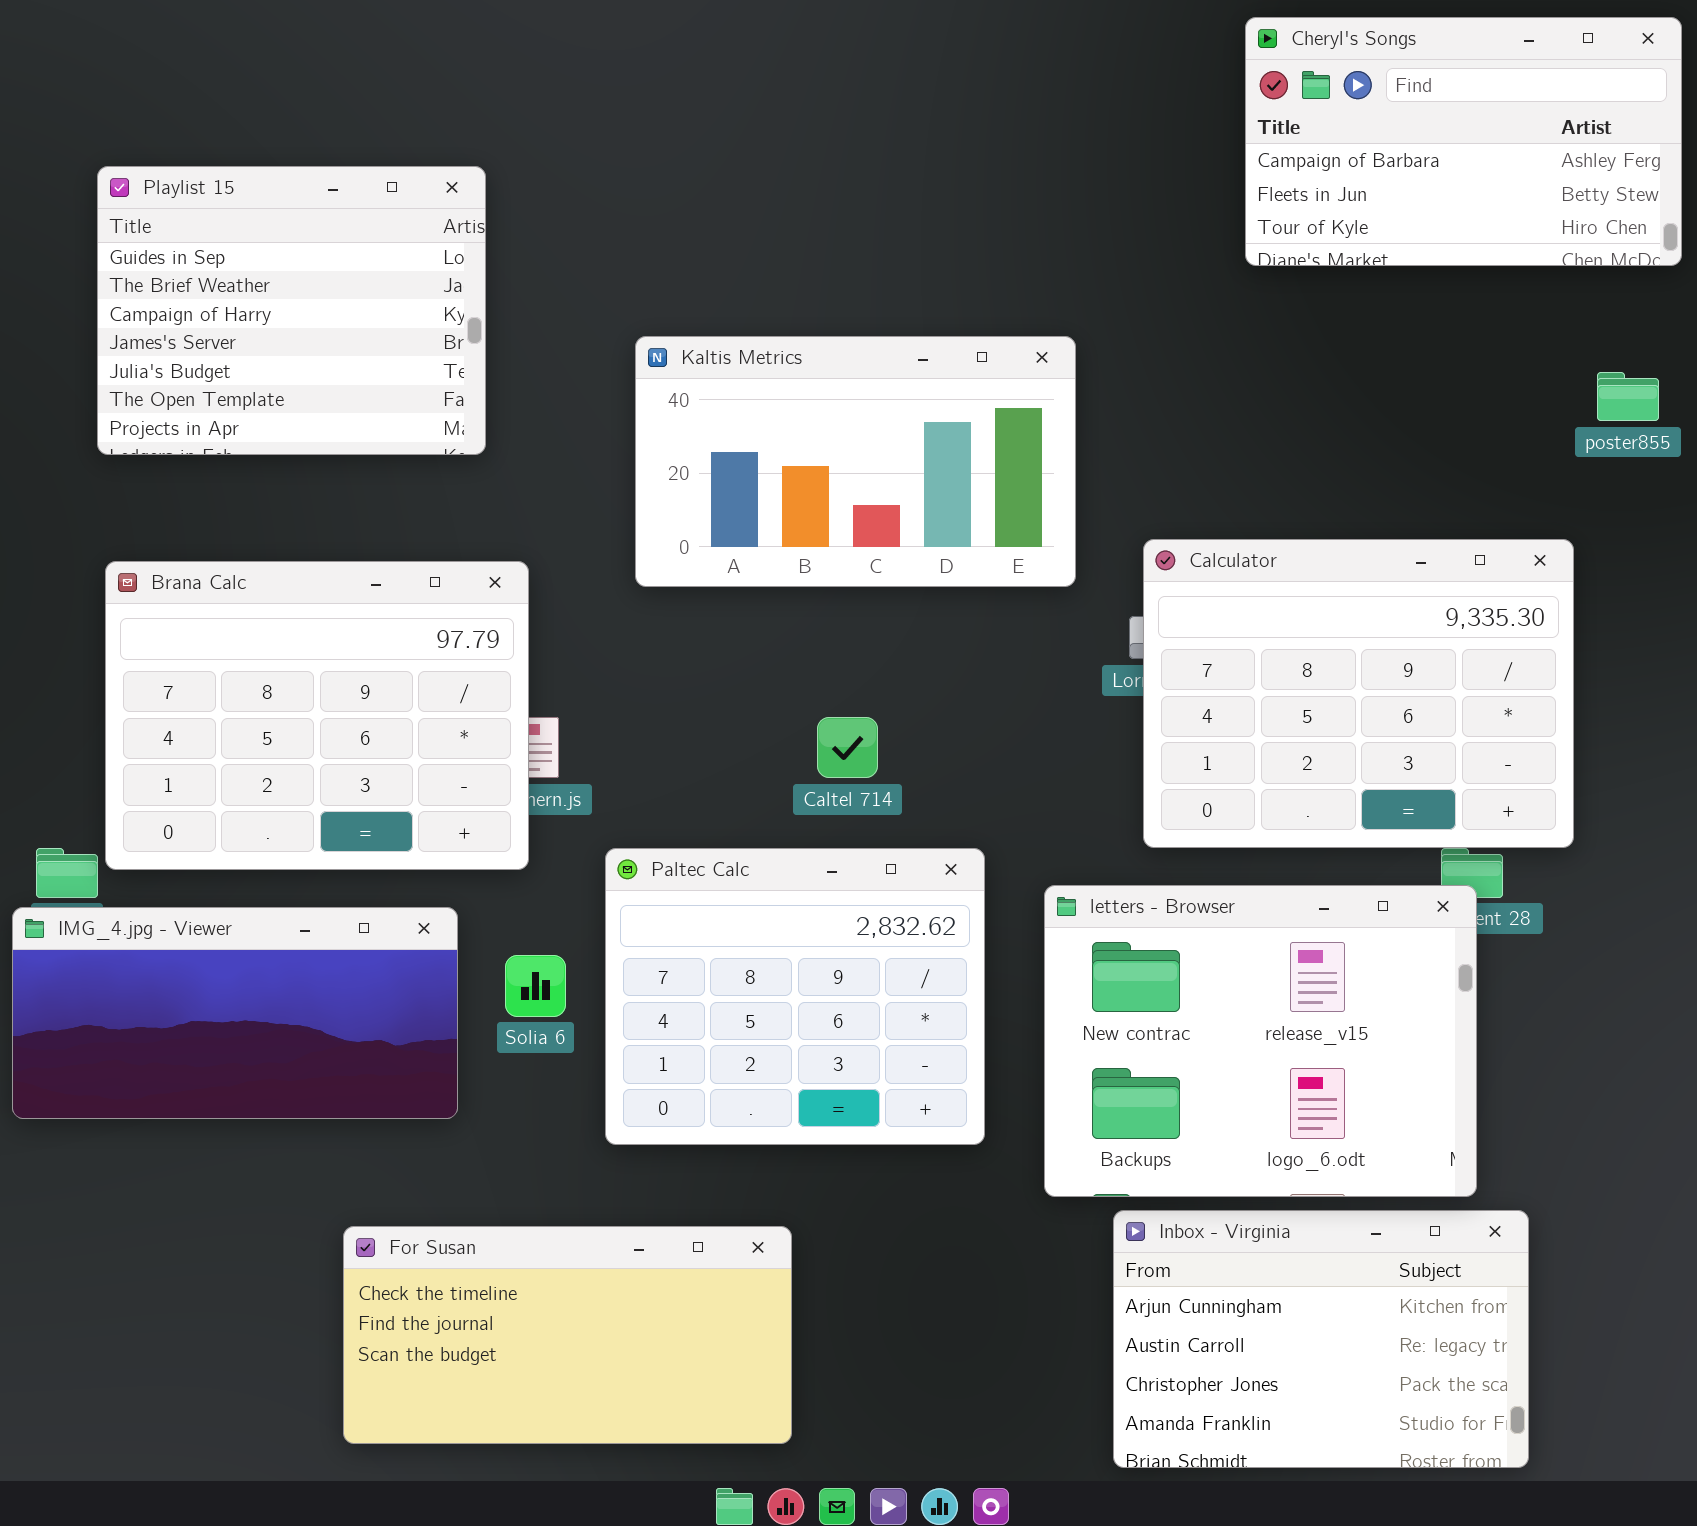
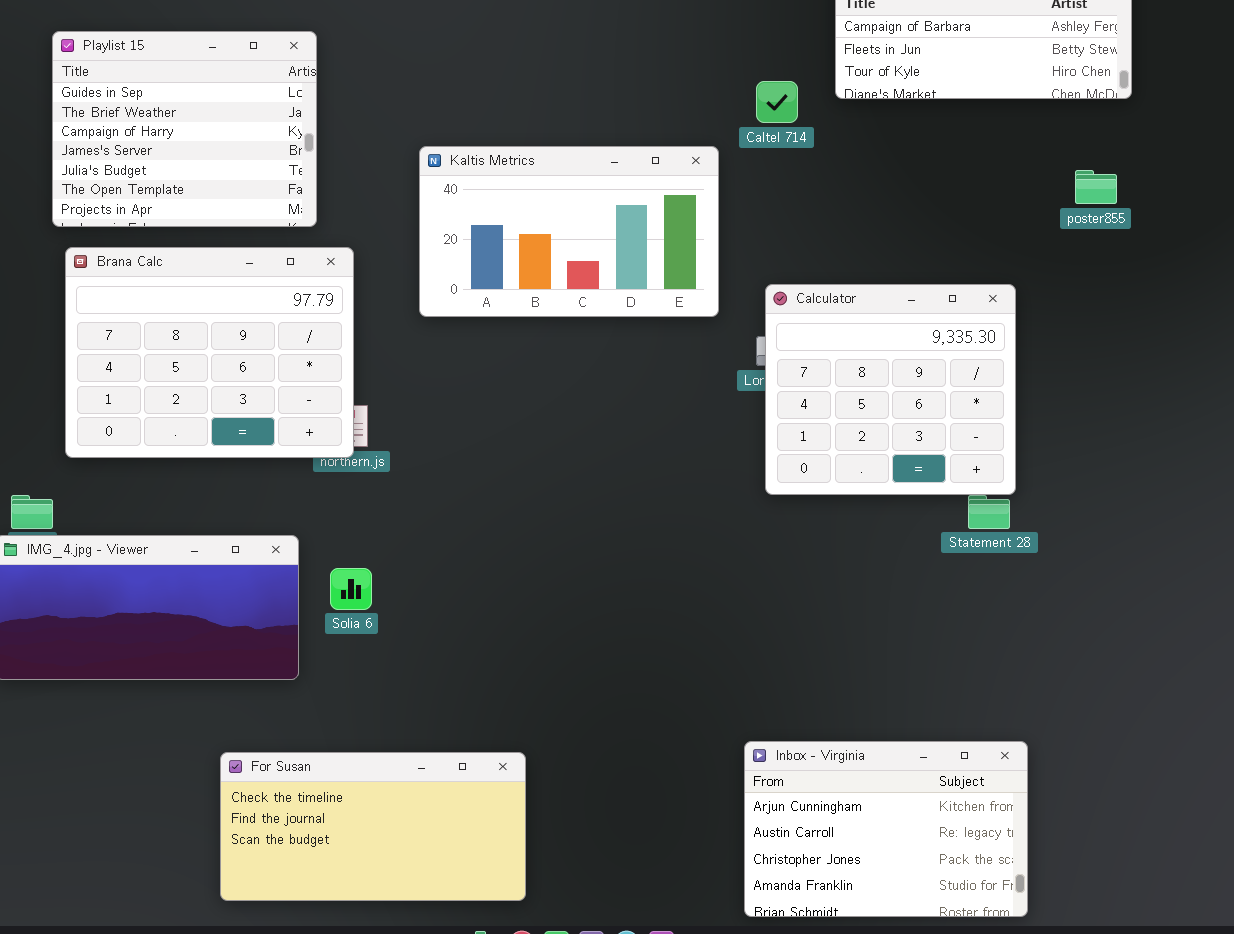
Calculator: [1143,539,1574,848] -> [765,284,1016,495], resized
Brana Calc: [105,561,529,870] -> [65,247,354,458], moved
Caltel 714: [817,717,878,778] -> [756,81,798,123], moved
Paltec Calc: [605,848,985,1145] -> none, closed
letters - Browser: [1044,885,1477,1197] -> none, closed

